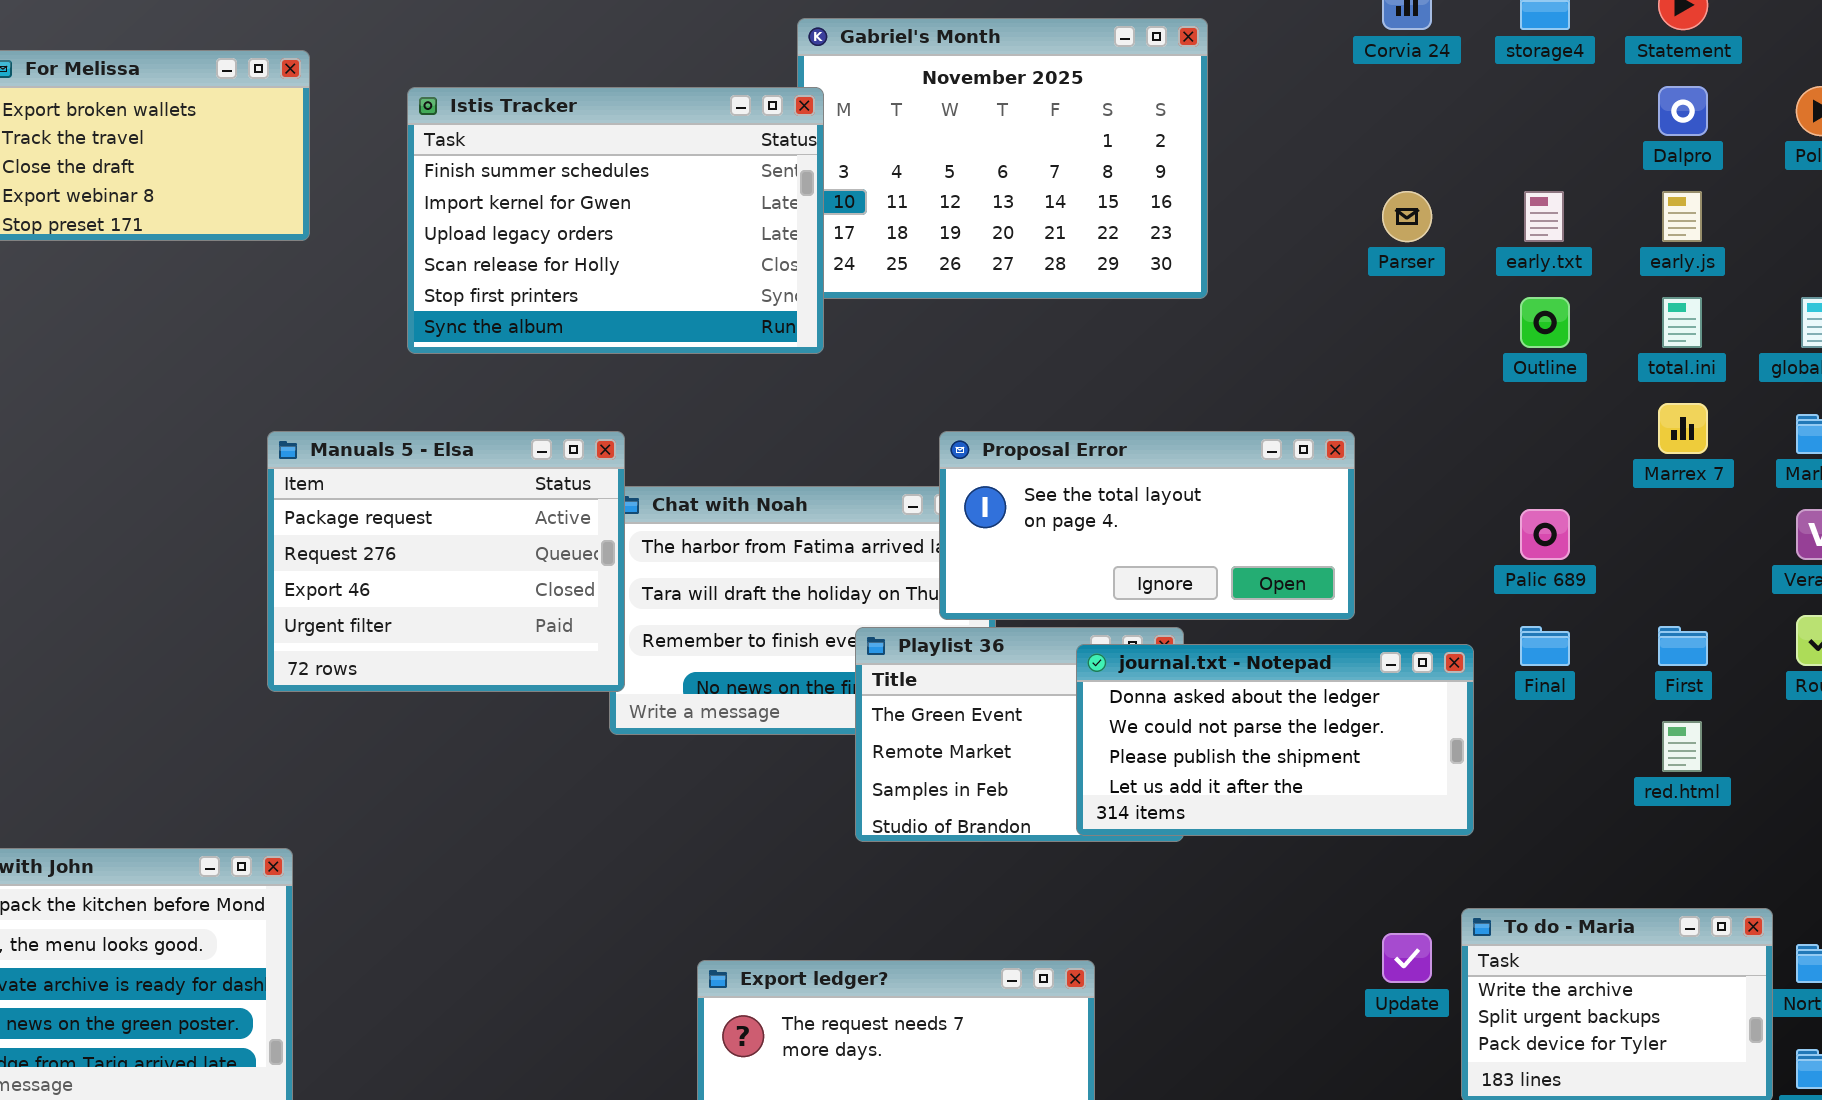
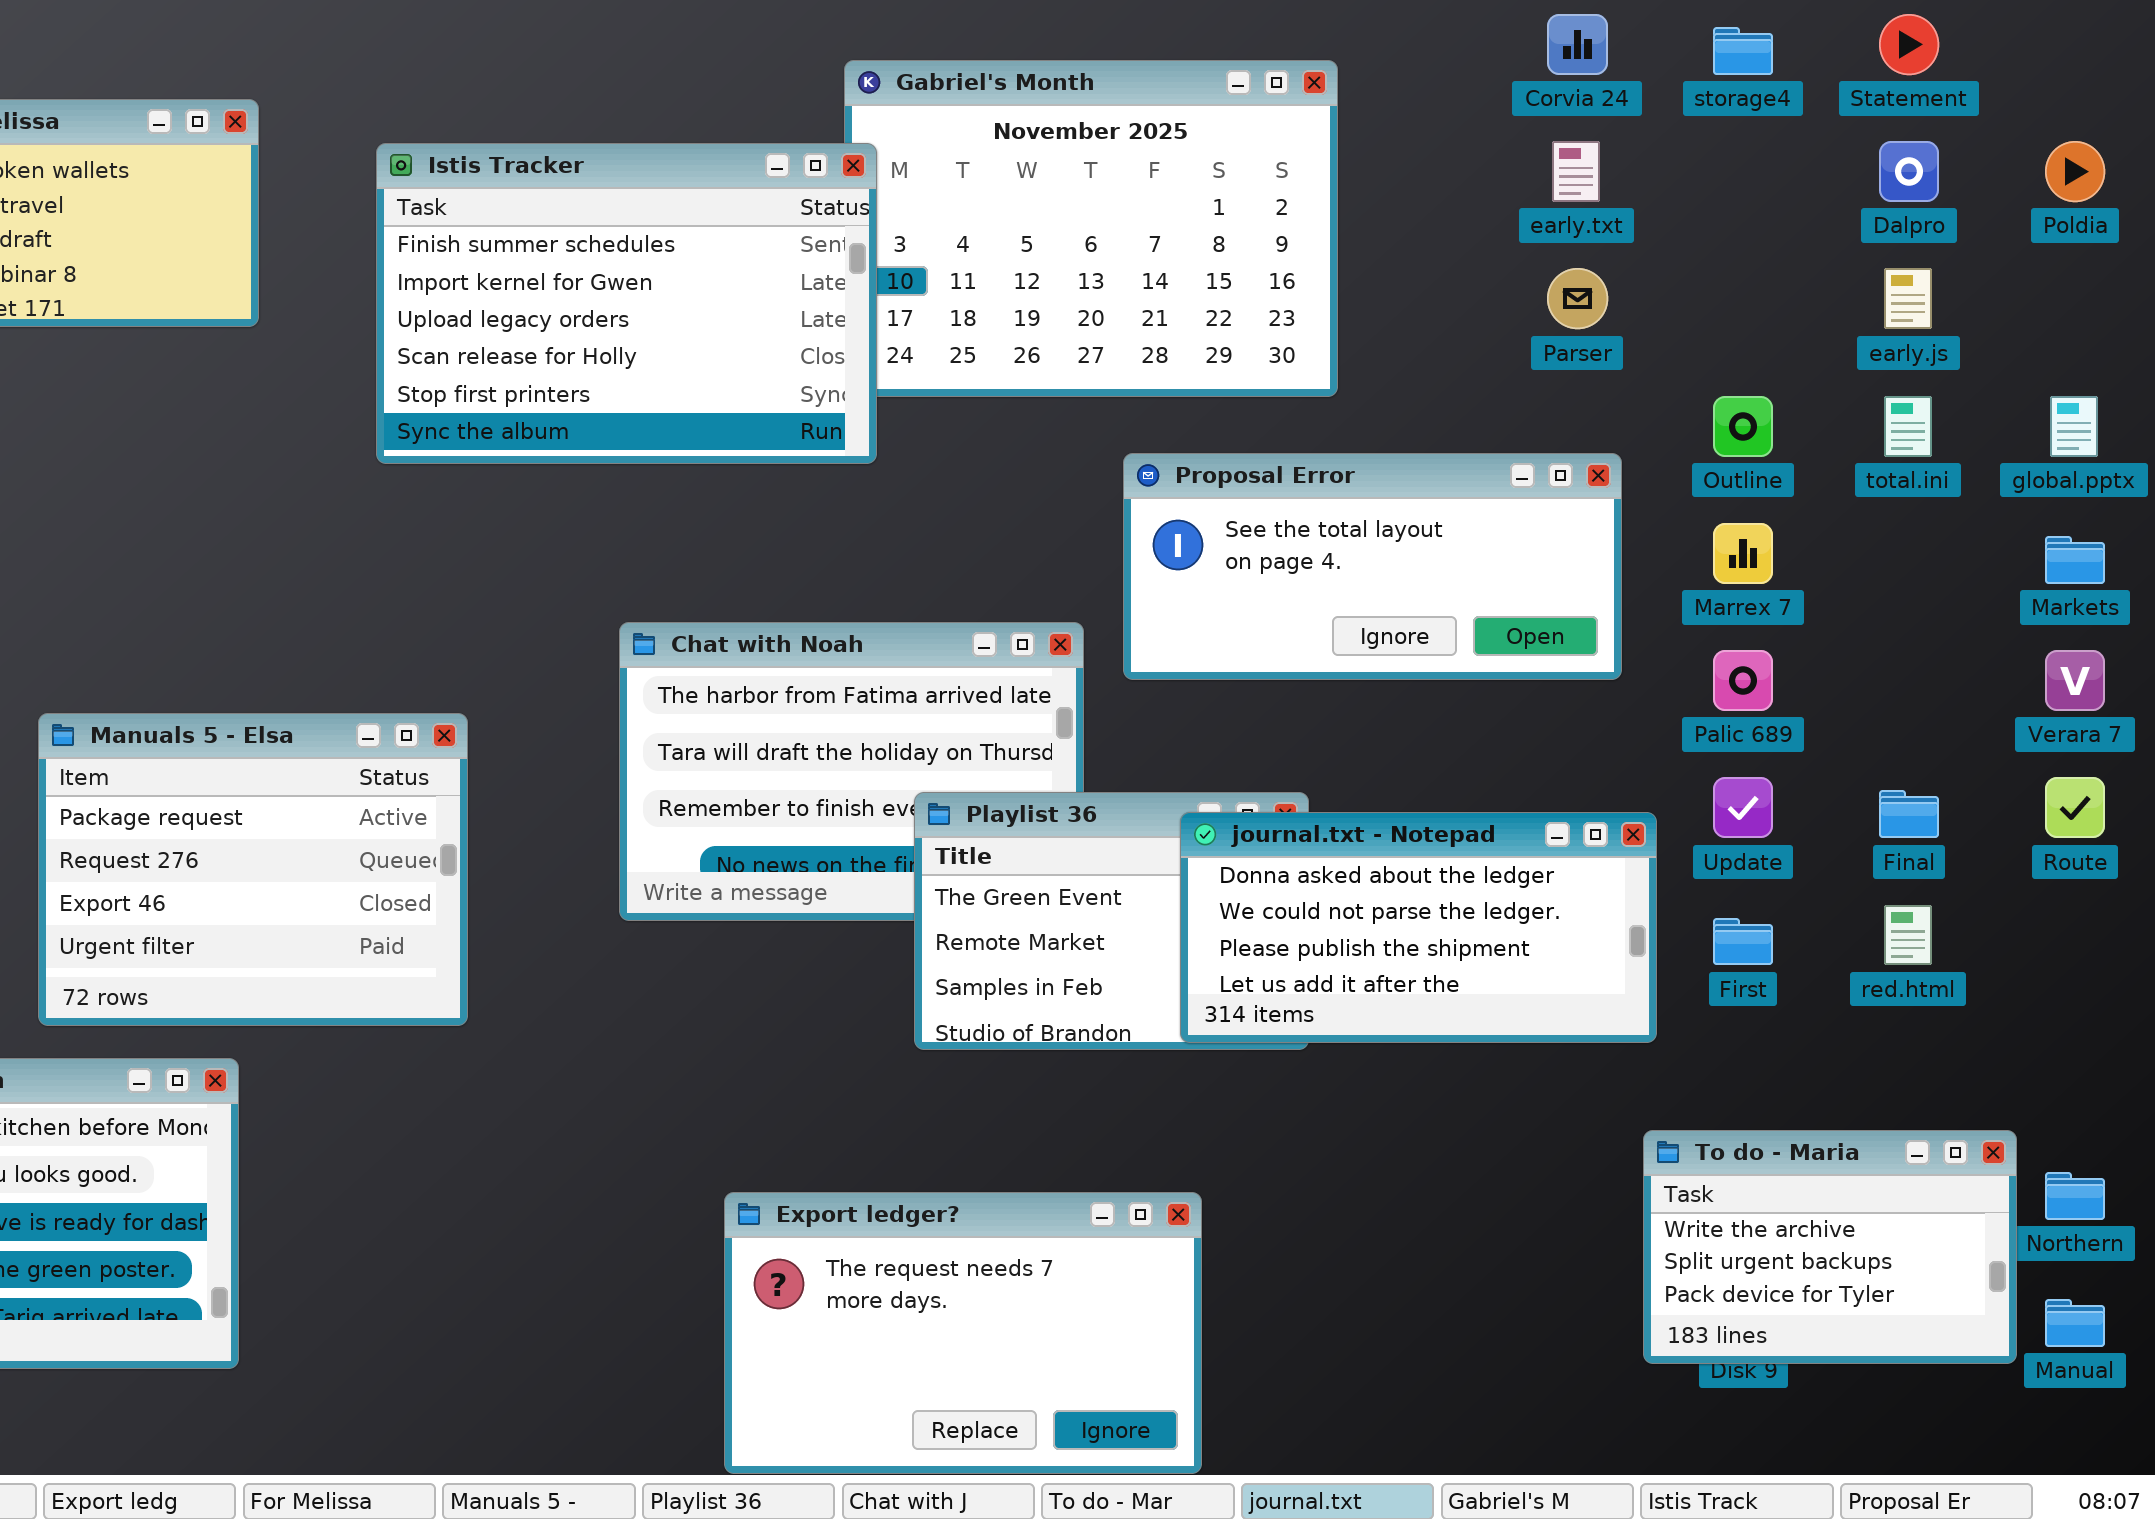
early.txt: [1524,191,1564,242] -> [1552,141,1600,202], moved
Marrex 7: [1658,403,1708,454] -> [1713,523,1773,584], moved
Manuals 5 - Elsa: [267,431,625,692] -> [38,713,468,1026], moved
Proposal Error: [939,431,1355,620] -> [1123,453,1622,680], moved
Final: [1520,626,1570,666] -> [1879,790,1939,838], moved
First: [1658,626,1708,666] -> [1713,918,1773,965], moved
Update: [1382,933,1432,983] -> [1713,777,1773,838], moved

